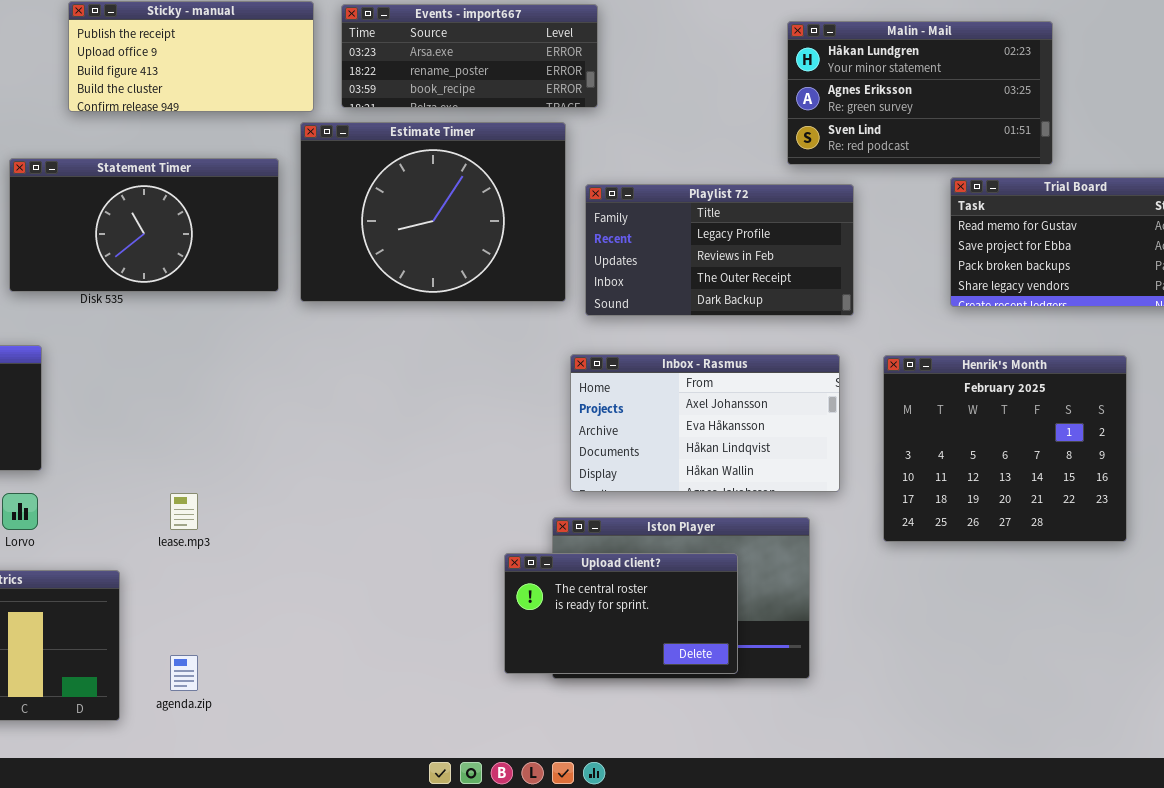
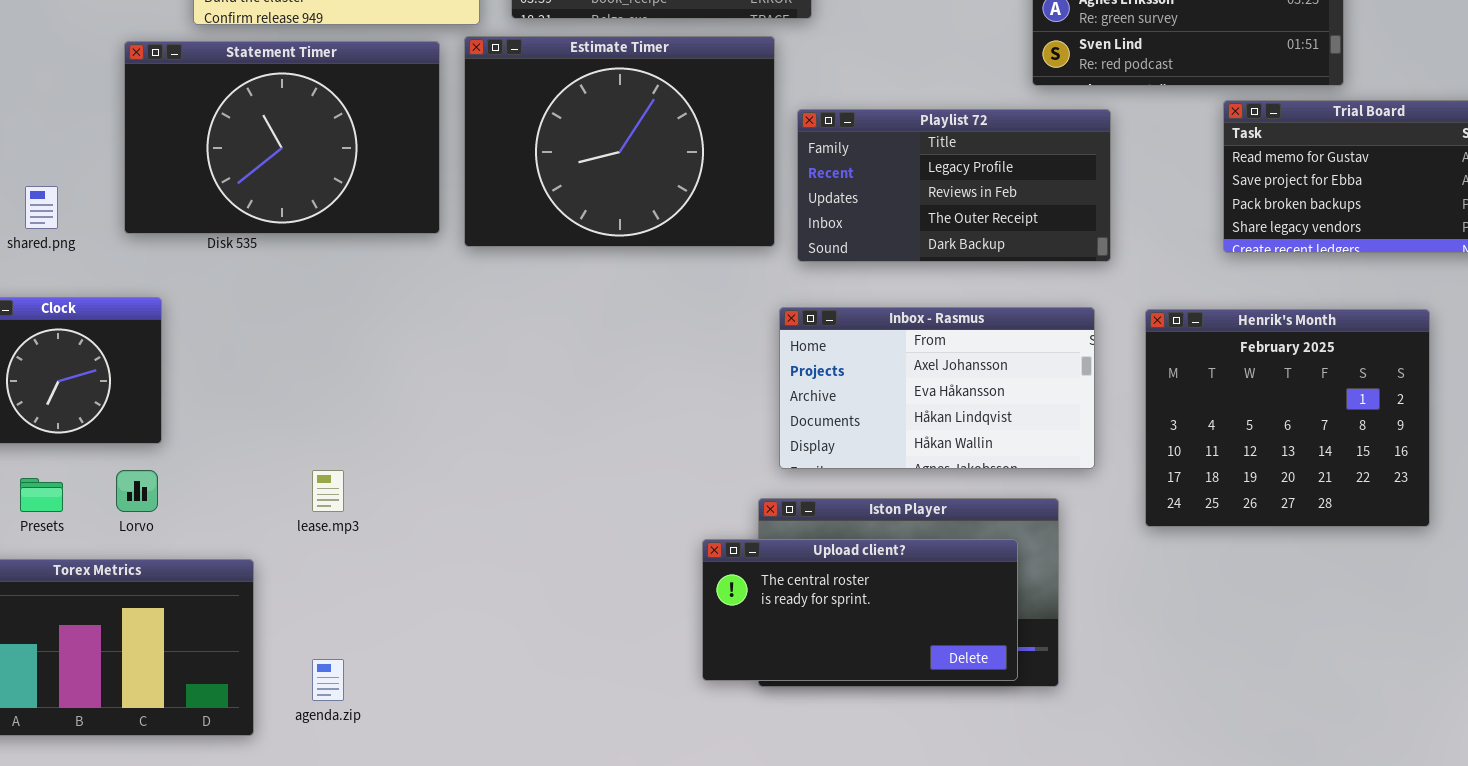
Statement Timer: [9,158,279,292] -> [124,41,440,234], resized
Upload client?: [504,553,738,674] -> [702,539,1018,681], resized

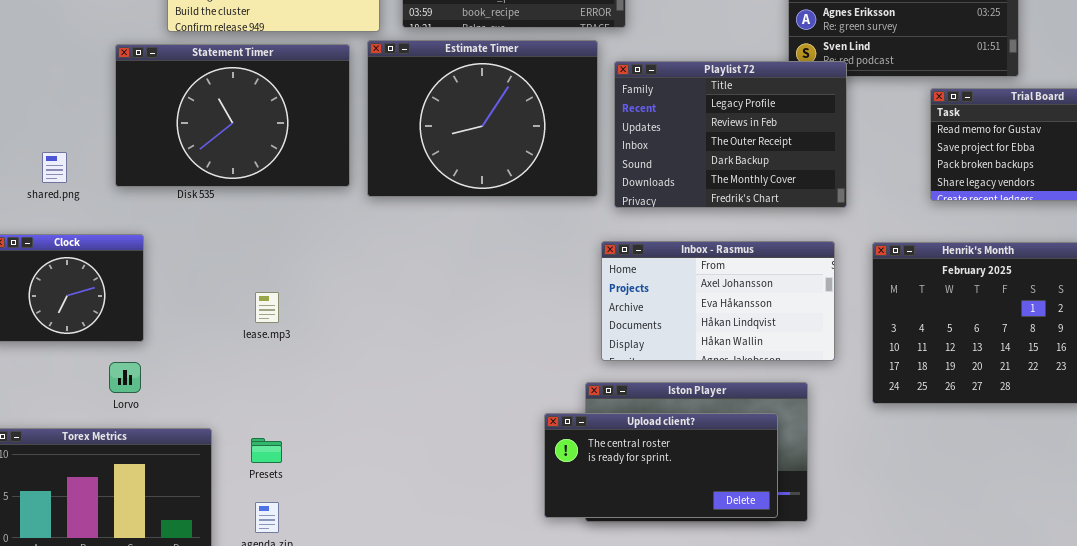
Playlist 72: [797,109,1111,262] -> [614,61,847,208], resized
lease.mp3: [312,470,344,512] -> [255,292,279,323], moved
Presets: [20,478,63,512] -> [251,438,282,463], moved

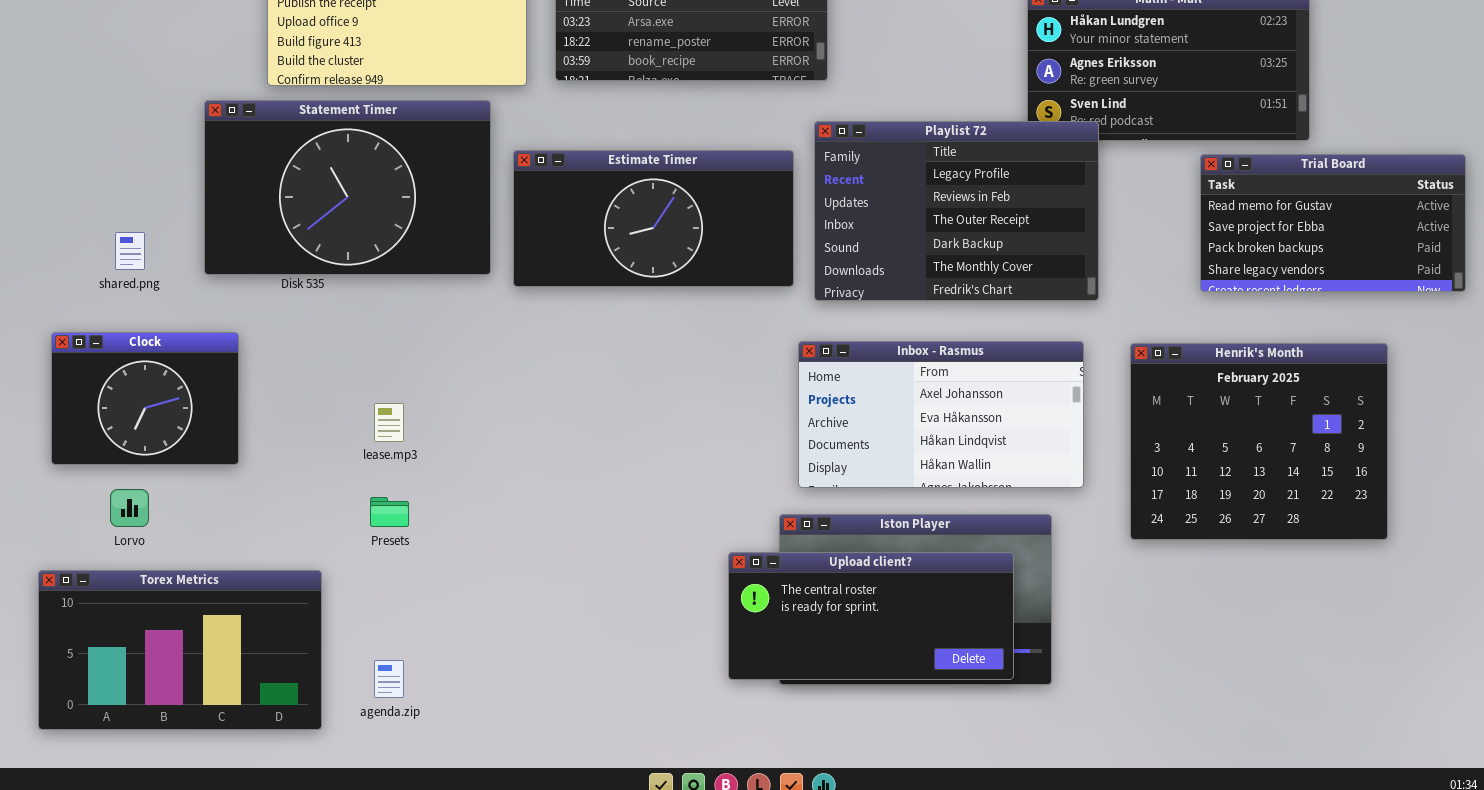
Estimate Timer: [367,40,598,197] -> [513,150,794,287], resized
Lorvo: [109,362,141,393] -> [110,489,149,527], moved
Presets: [251,438,282,463] -> [370,497,409,527], moved

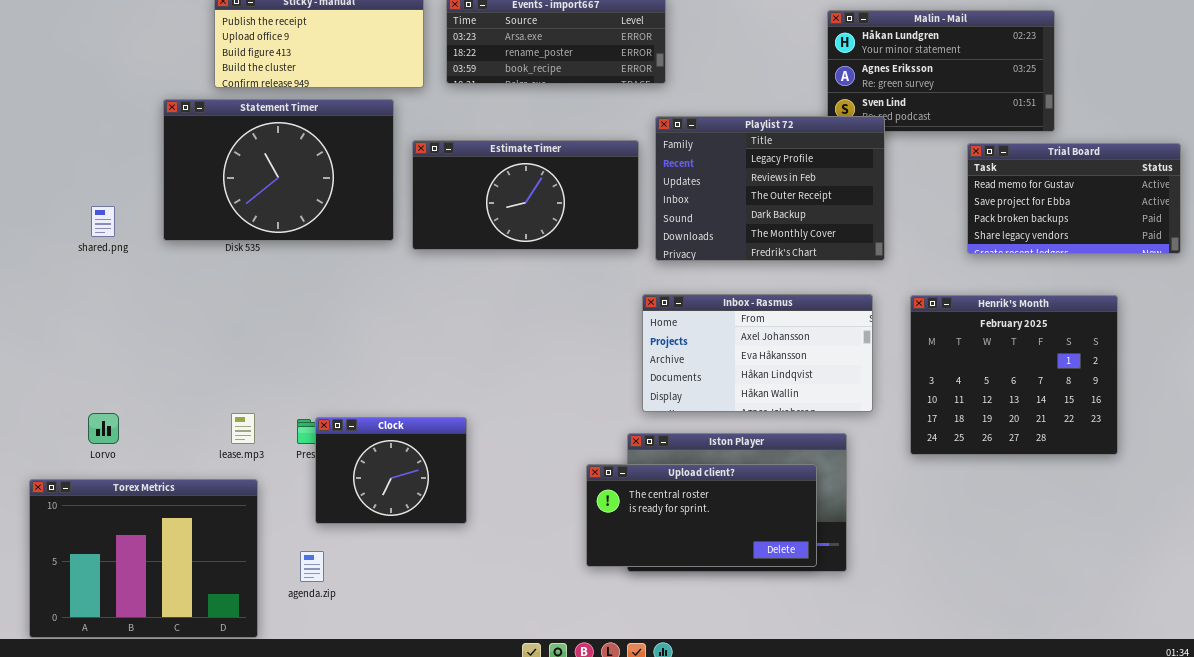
Clock: [51,332,239,465] -> [315,417,467,524], moved
lease.mp3: [374,403,404,442] -> [231,413,255,444], moved
Torex Metrics: [38,570,322,730] -> [29,479,258,638], resized

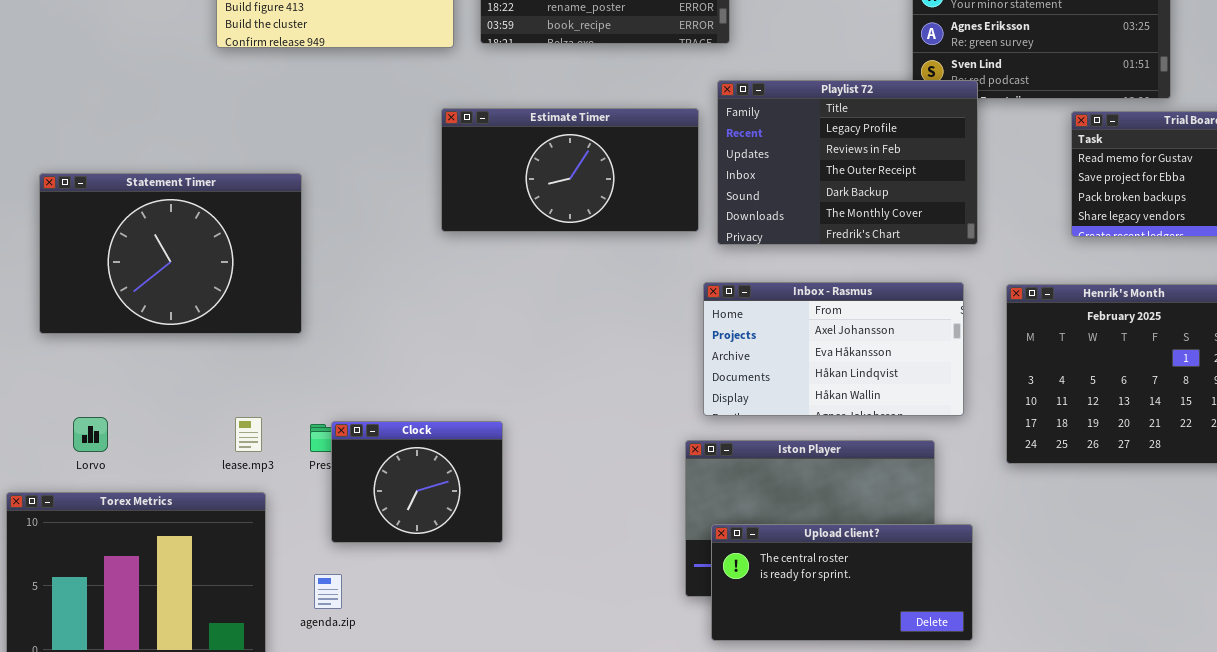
Statement Timer: [163,99,394,241] -> [39,173,302,334], moved
Upload client?: [586,464,817,567] -> [711,524,973,641], moved

